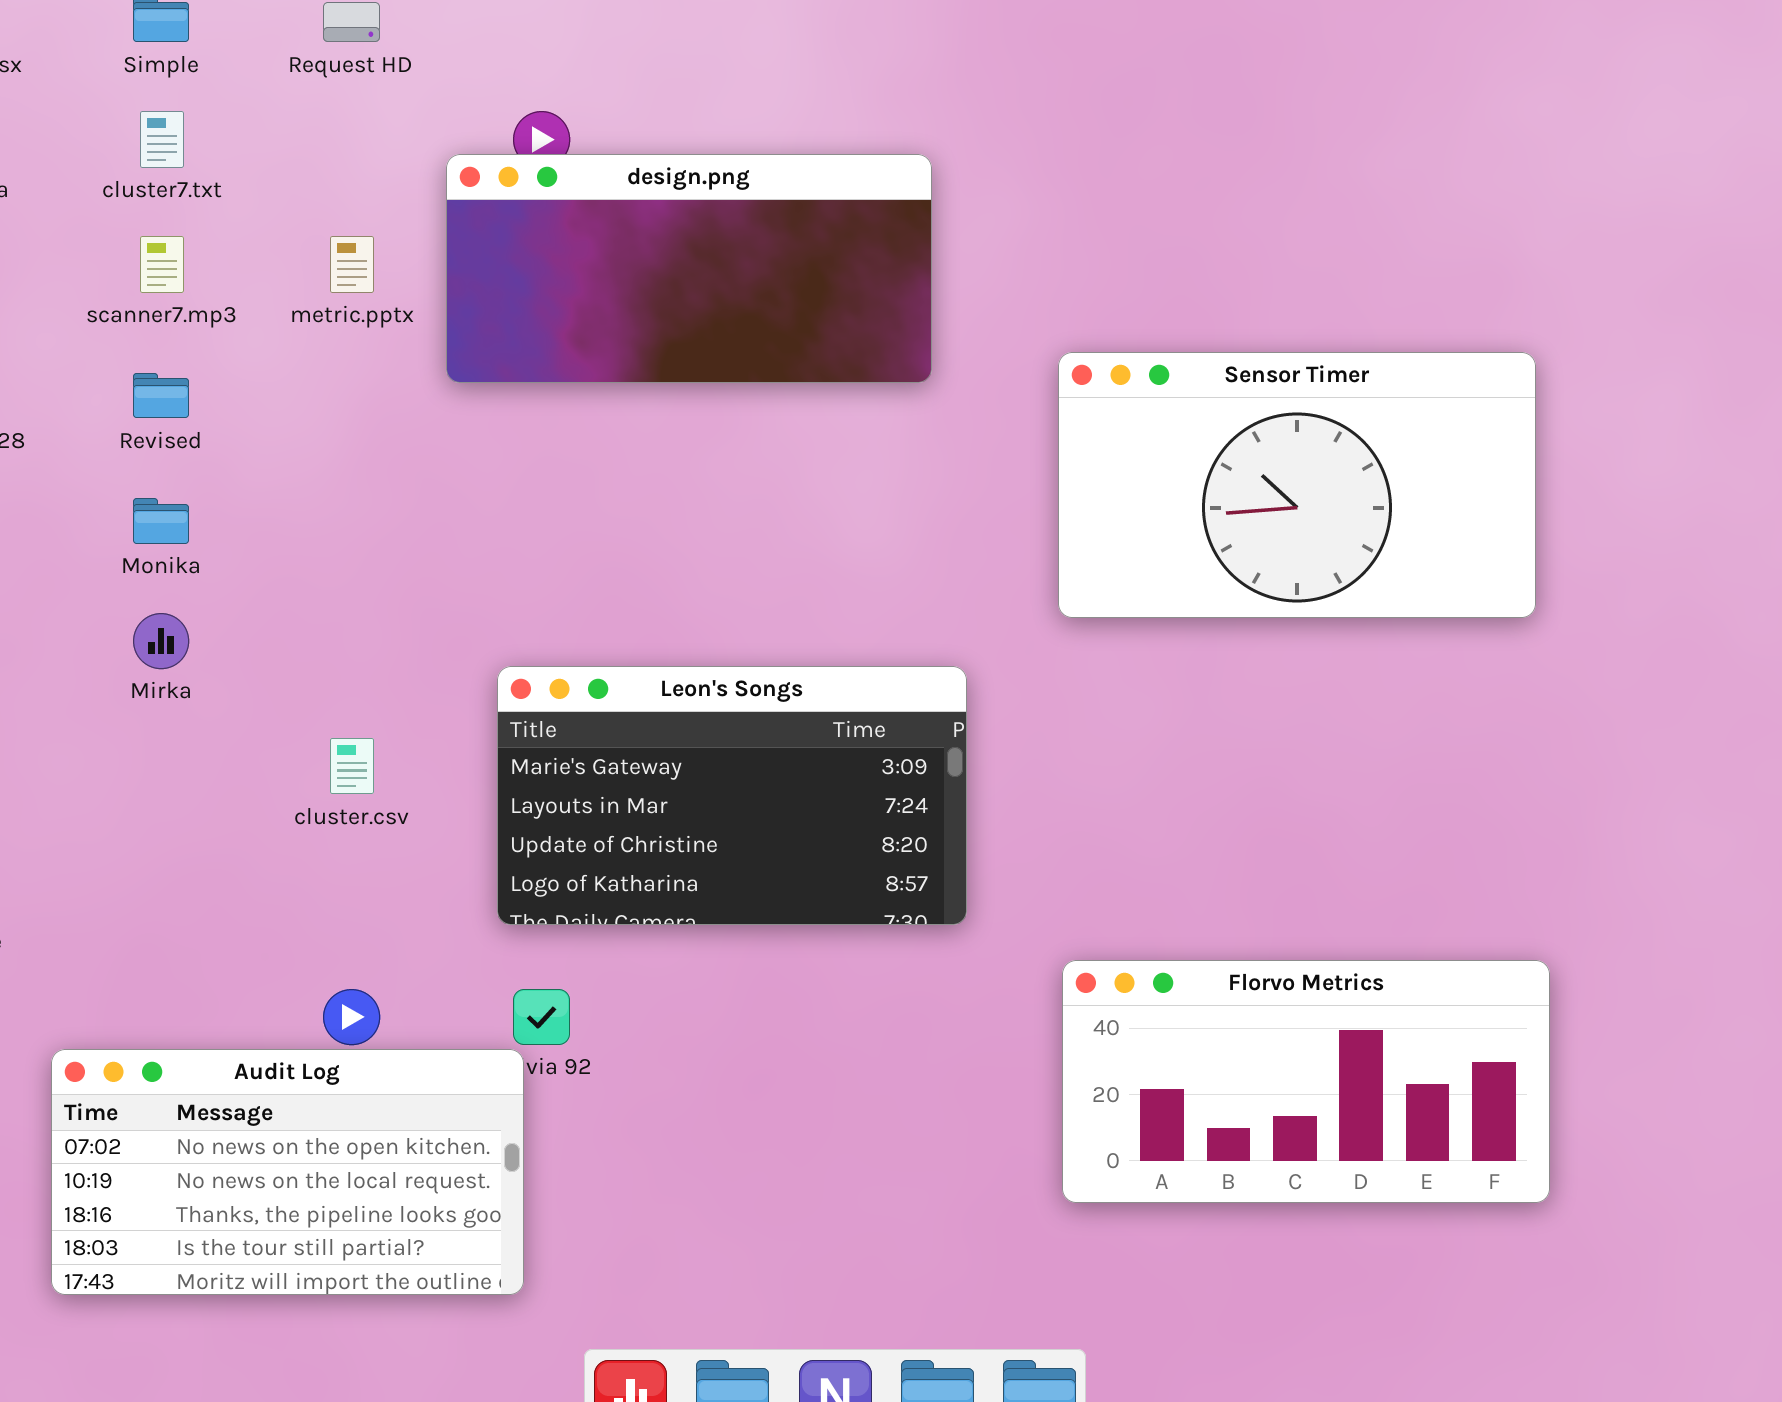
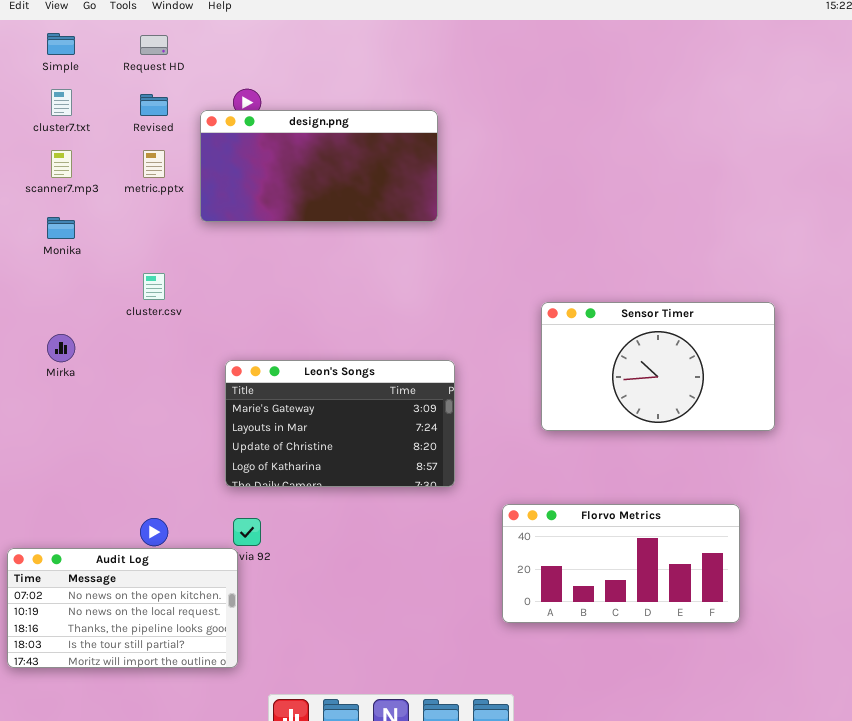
Sensor Timer: [1058,352,1536,618] -> [541,302,775,431], moved
Revised: [133,373,189,418] -> [140,94,168,116], moved
Monika: [133,498,189,544] -> [47,217,75,239], moved
cluster.csv: [330,738,374,794] -> [143,273,165,300], moved

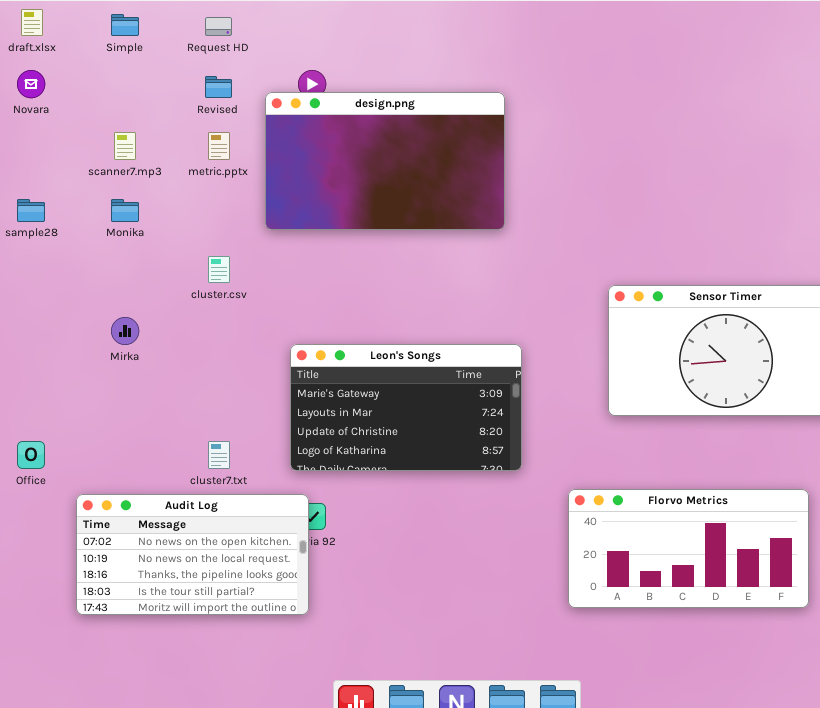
cluster7.txt: [51,89,72,116] -> [208,441,230,469], moved
design.png: [200,110,438,222] -> [265,92,505,230], resized
Audit Log: [7,548,238,668] -> [76,494,309,615], moved

